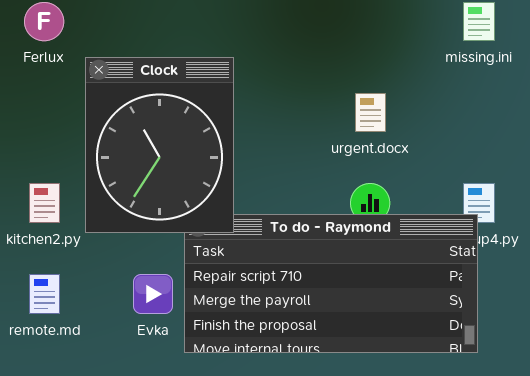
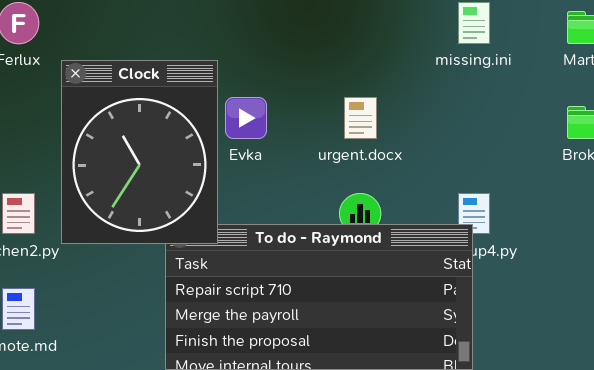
Evka: [133,274,173,314] -> [225,97,267,139], moved

